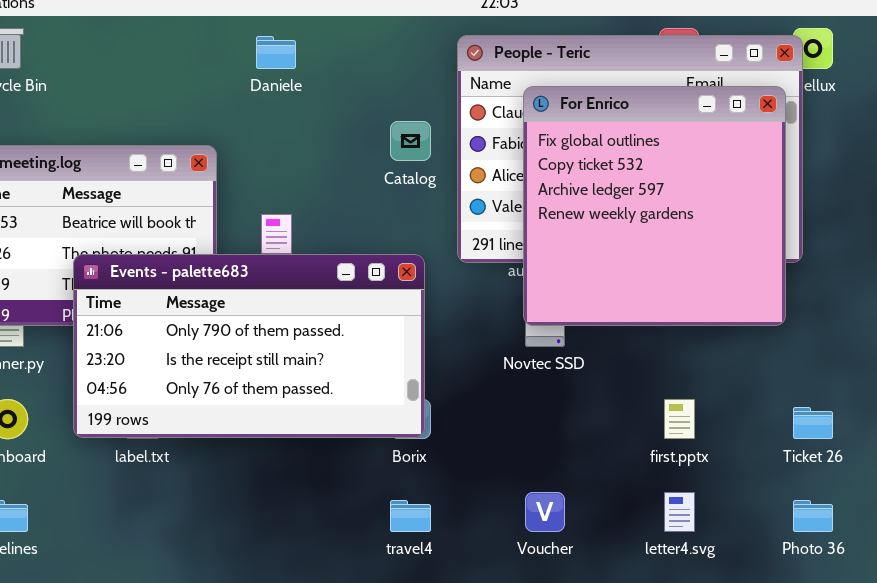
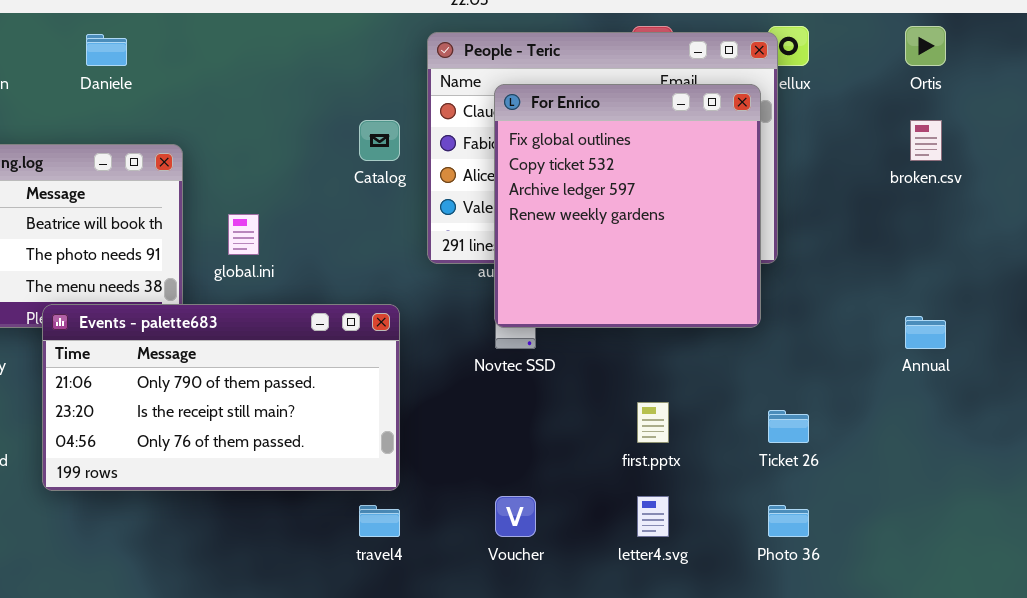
Daniele: [256,36,296,69] -> [86,34,127,66], moved
Events - palette683: [73,254,425,438] -> [42,304,400,491], moved

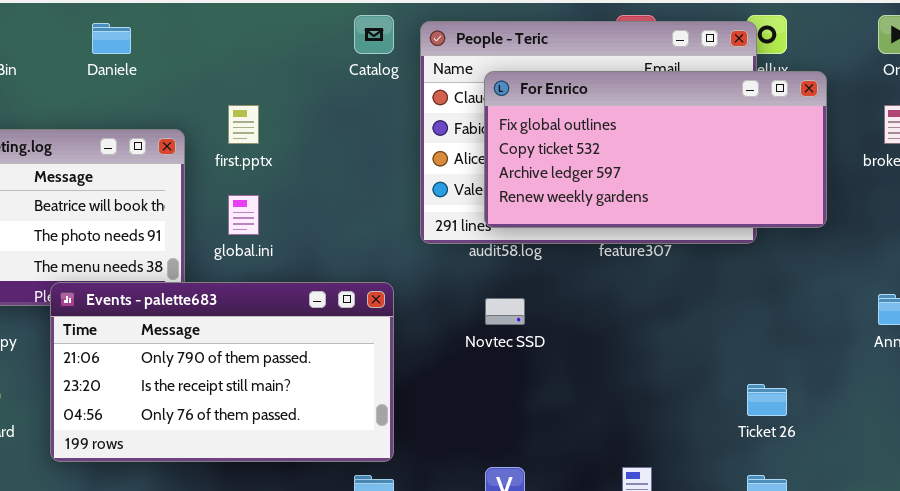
For Enrico: [494,84,761,328] -> [484,71,827,228], resized
Catalog: [359,120,400,161] -> [354,15,394,54], moved
first.pptx: [637,402,669,443] -> [228,105,259,144], moved

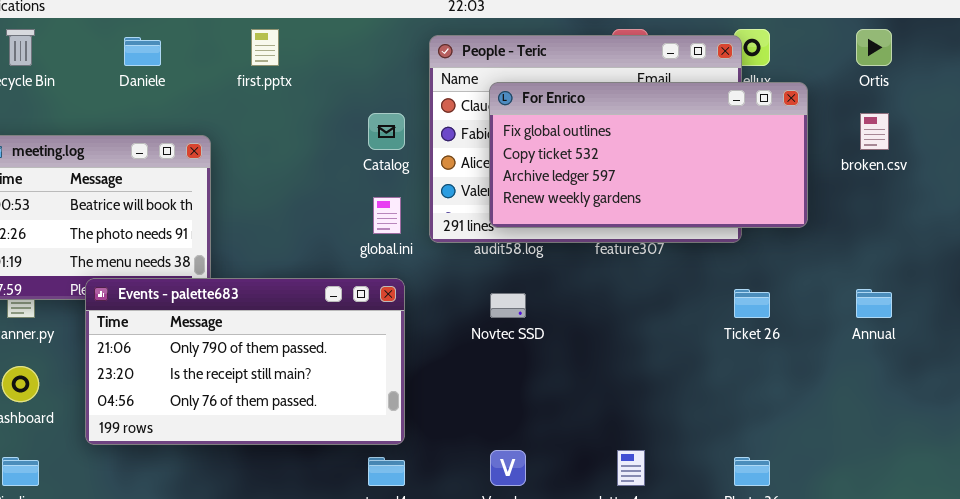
Catalog: [354,15,394,54] -> [368,113,405,150], moved
first.pptx: [228,105,259,144] -> [251,29,279,66], moved
global.ini: [228,195,259,235] -> [373,197,401,234], moved
Ticket 26: [747,384,787,416] -> [734,289,770,318], moved

